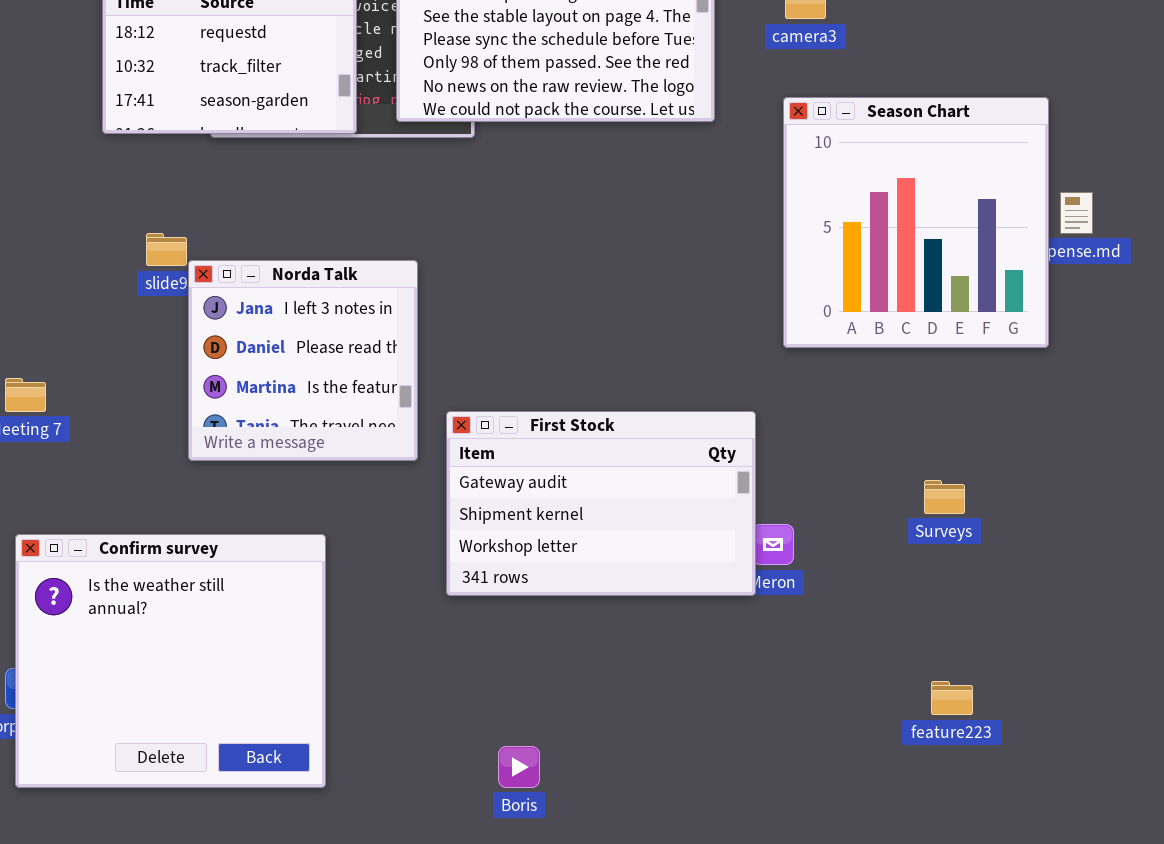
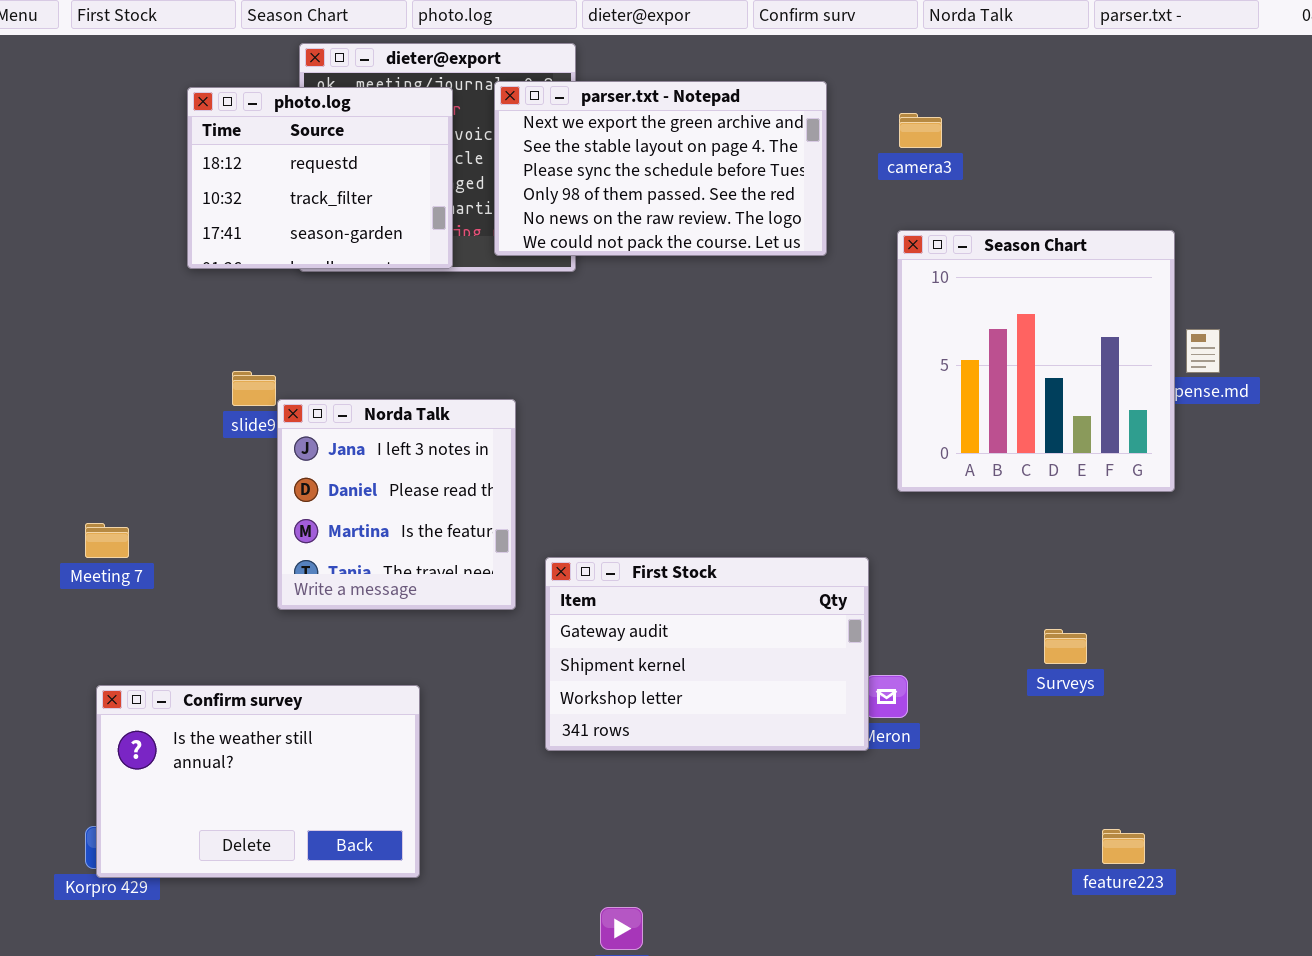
Confirm survey: [15,534,326,788] -> [96,685,420,878], resized
feature223: [931,681,973,715] -> [1102,829,1145,864], moved

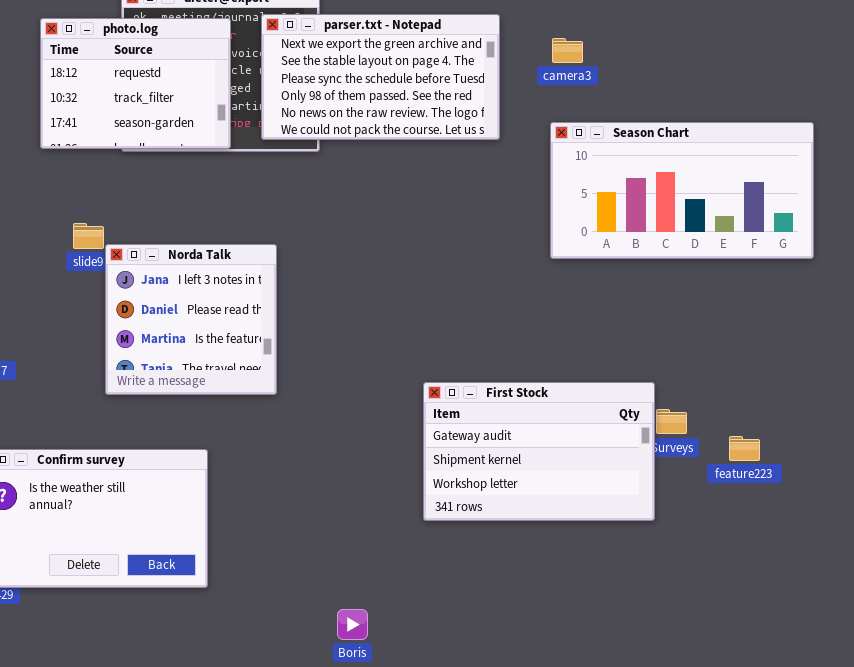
Season Chart: [897,230,1175,492] -> [550,122,814,259], resized
First Stock: [545,557,869,751] -> [423,382,655,521], moved
feature223: [1102,829,1145,864] -> [729,436,760,461], moved

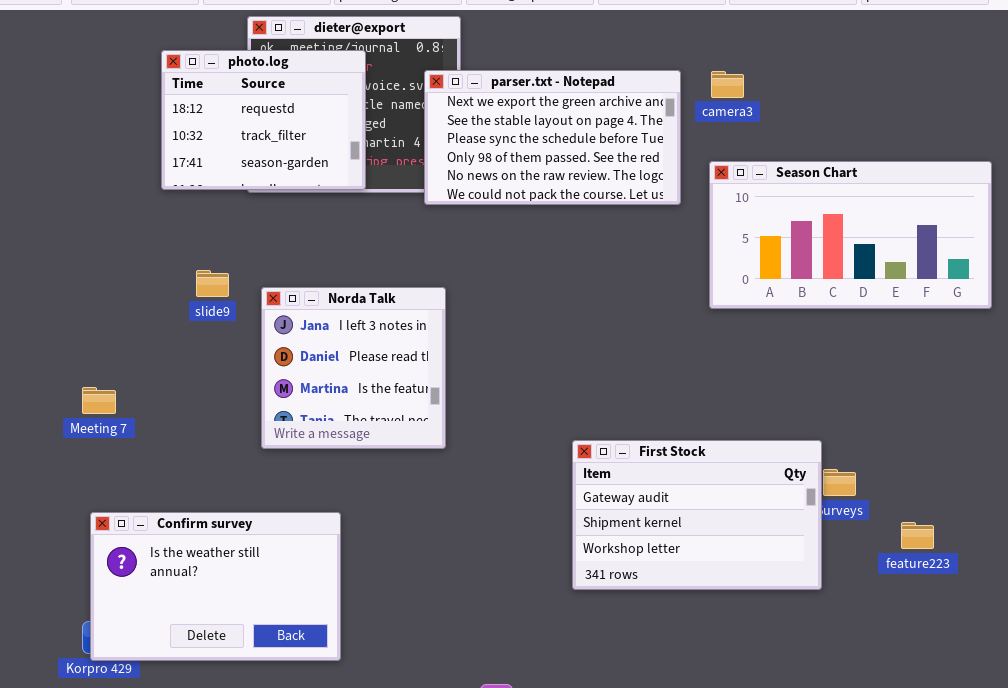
parser.txt - Notepad: [261,14,500,140] -> [424,70,681,205], moved
Norda Talk: [105,244,277,395] -> [261,287,446,449], moved
feature223: [729,436,760,461] -> [901,522,934,549], moved

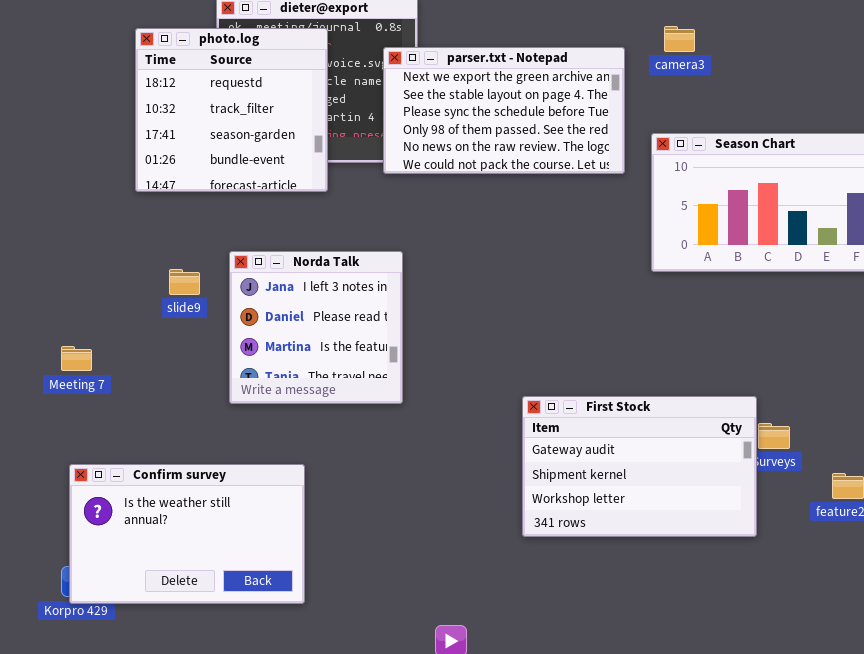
photo.log: [161,50,366,190] -> [135,28,328,192], resized
camera3: [711,71,744,98] -> [664,26,695,52], moved
slide9: [196,270,229,297] -> [169,269,200,295], moved

